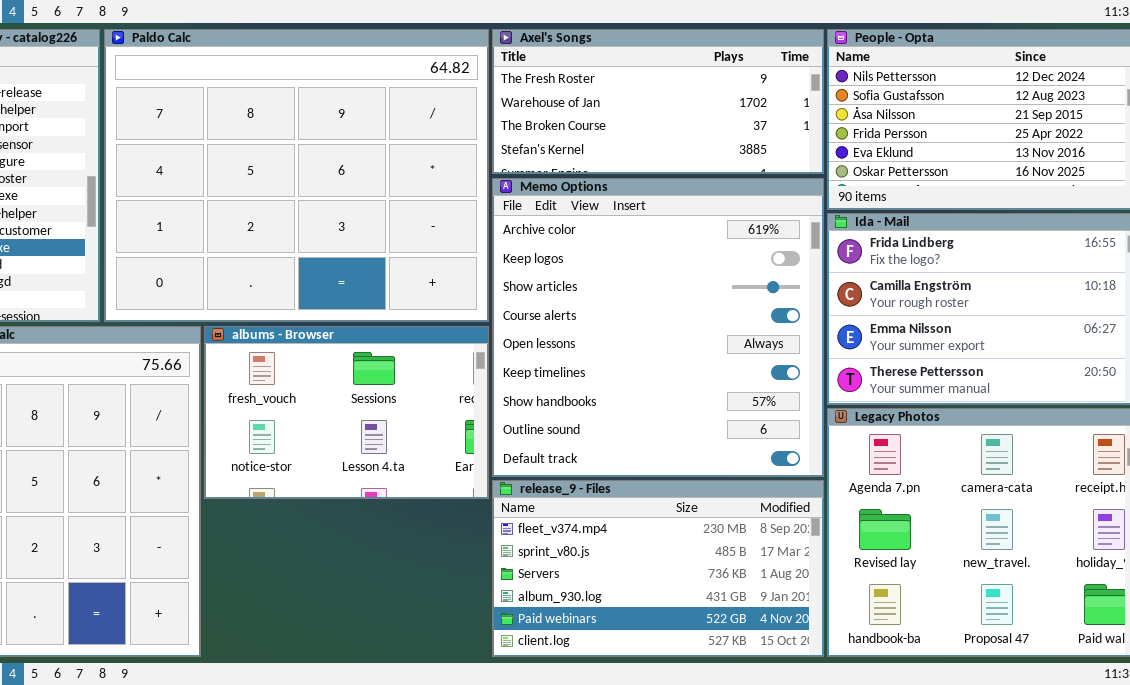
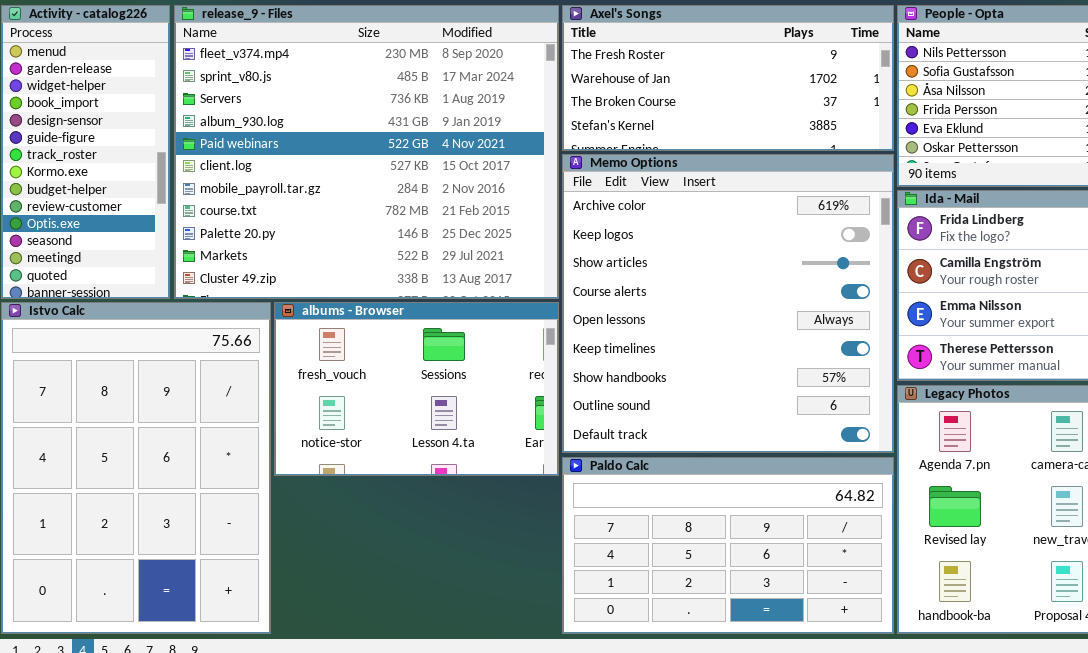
Paldo Calc: [104,29,489,322] -> [562,457,894,634], moved, resized
release_9 - Files: [492,480,824,657] -> [174,5,559,299], moved, resized

